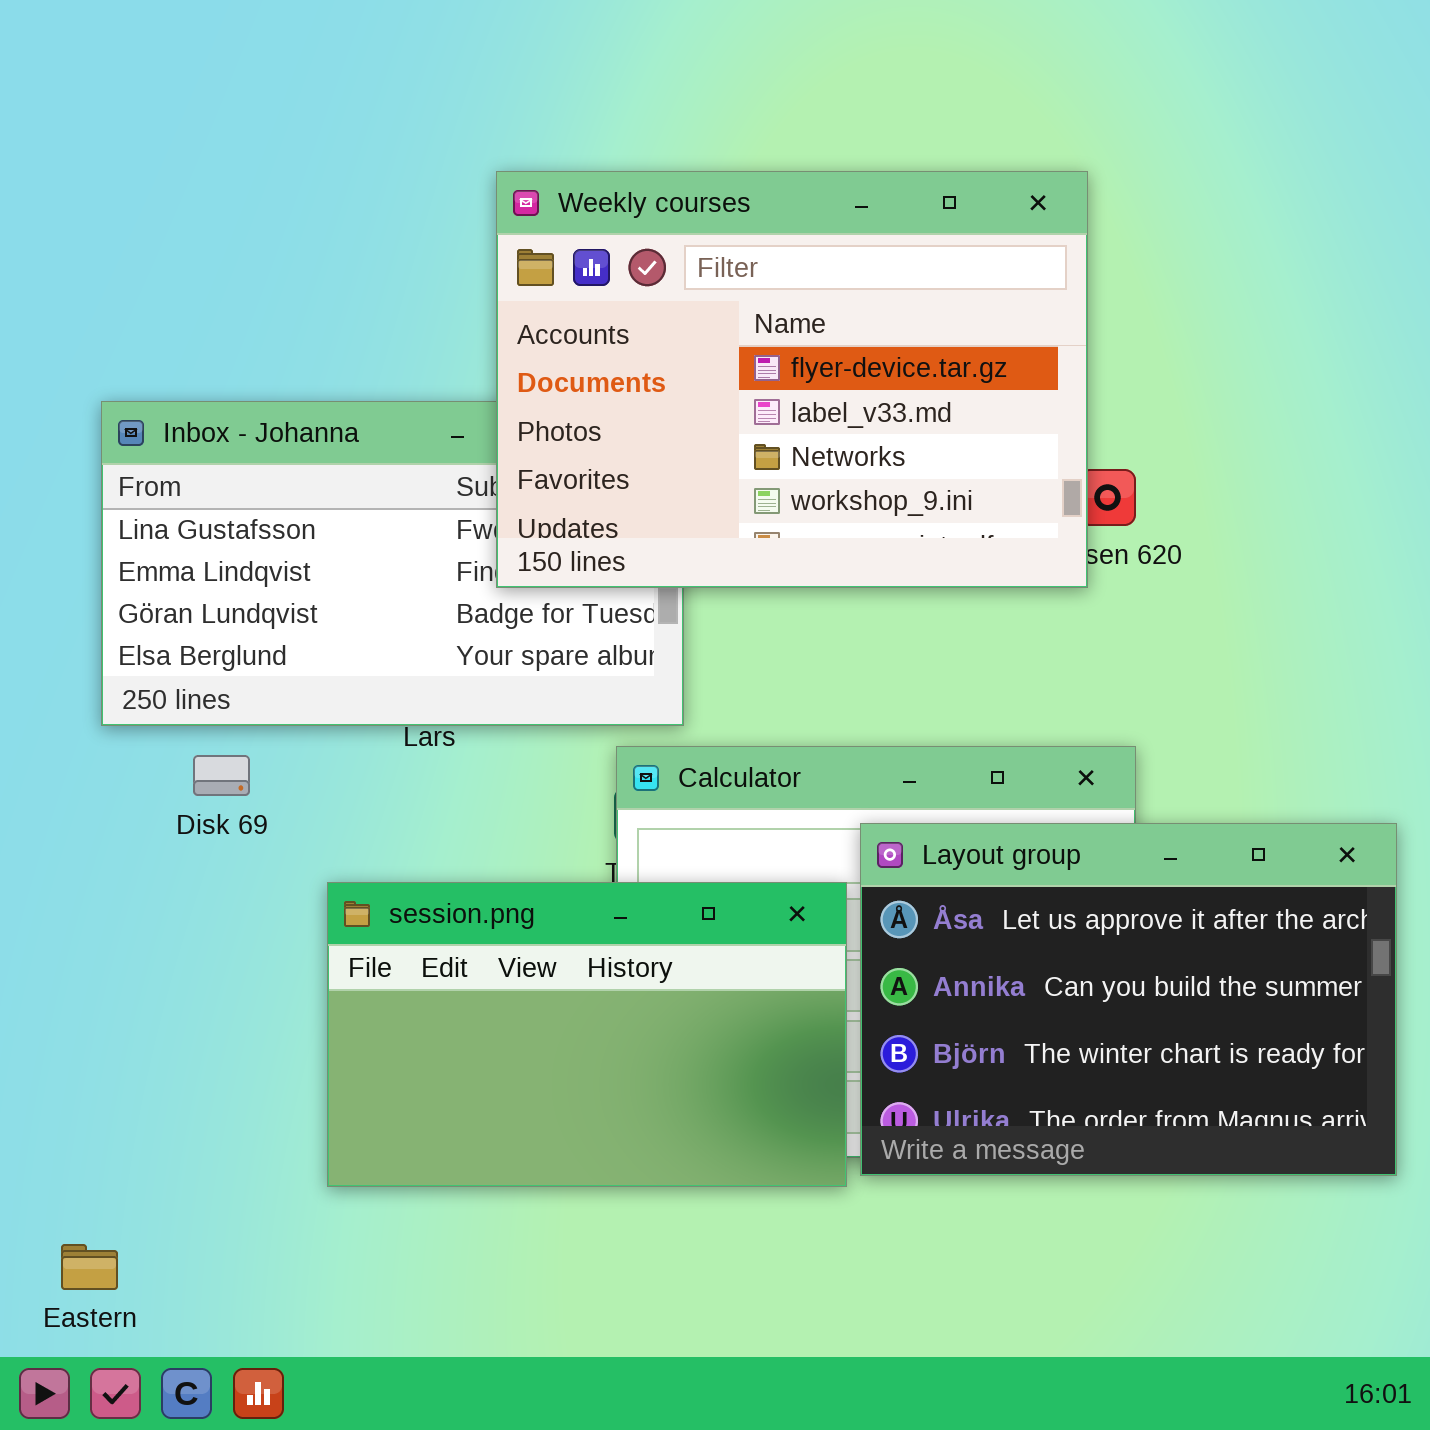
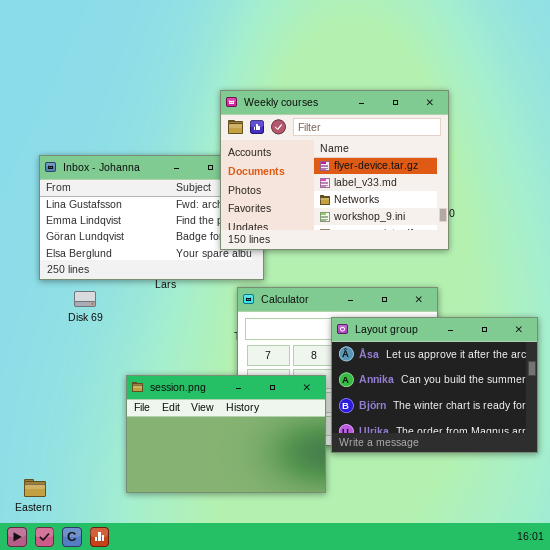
Weekly courses: [496,171,1088,588] -> [220,90,449,250], moved
session.png: [327,882,847,1187] -> [126,375,326,493], moved

